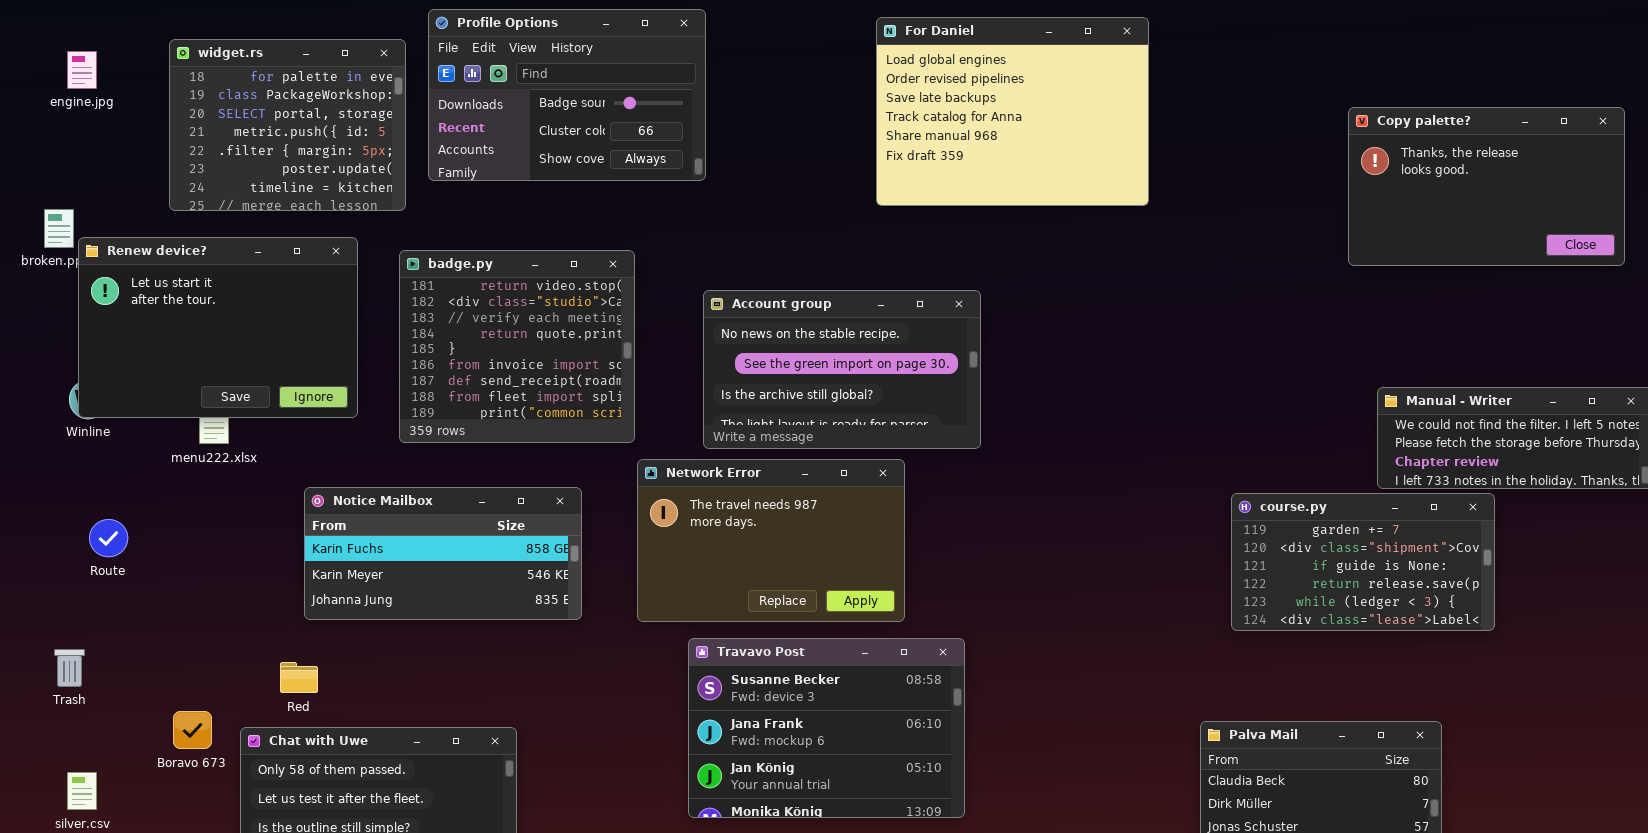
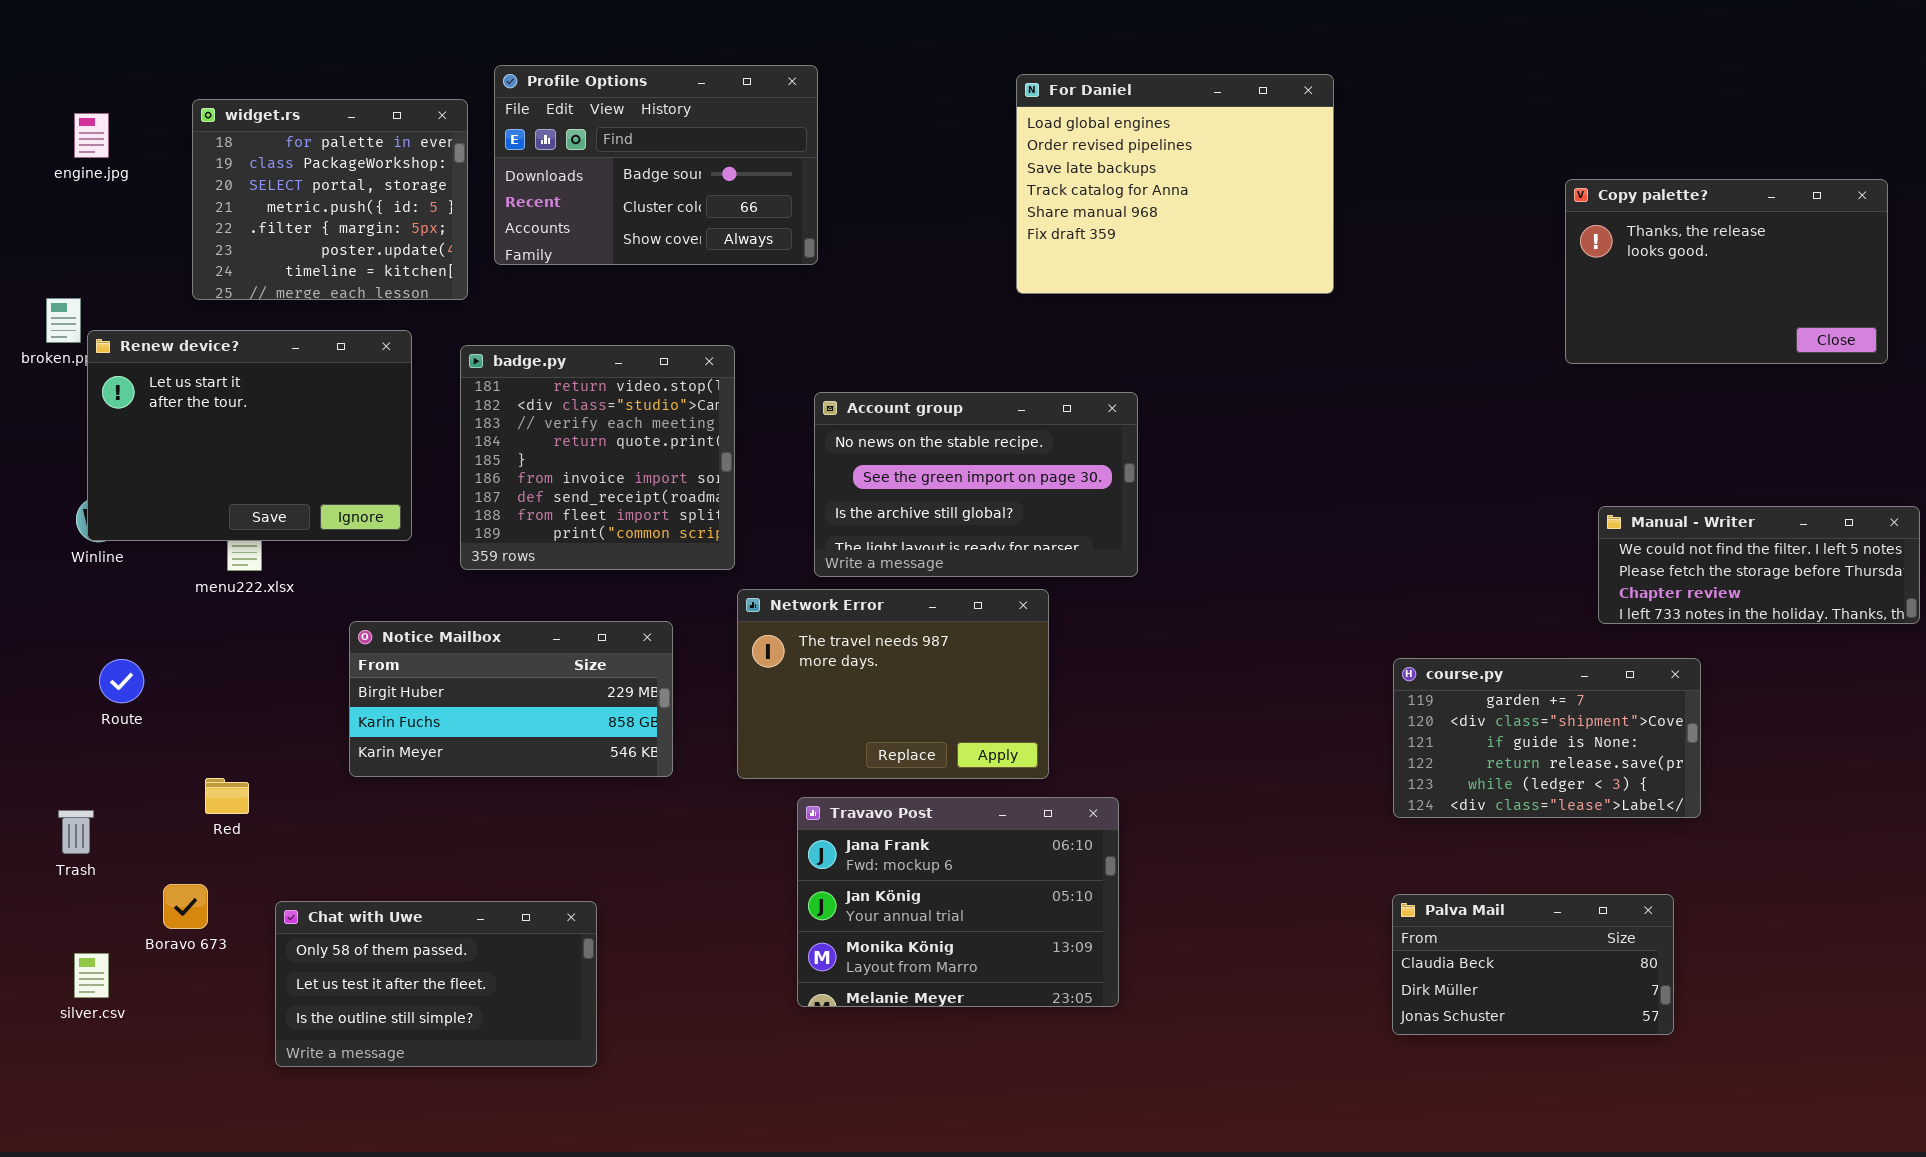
Notice Mailbox: [304,487,582,620] -> [349,621,673,777], scrolled up 1 row
course.py: [1231,493,1495,631] -> [1393,658,1701,818], moved
Travavo Post: [688,638,965,818] -> [797,797,1119,1007], scrolled down 1 row
Red: [280,662,318,693] -> [205,778,249,814], moved
Boravo 673: [173,711,212,749] -> [163,884,208,929], moved

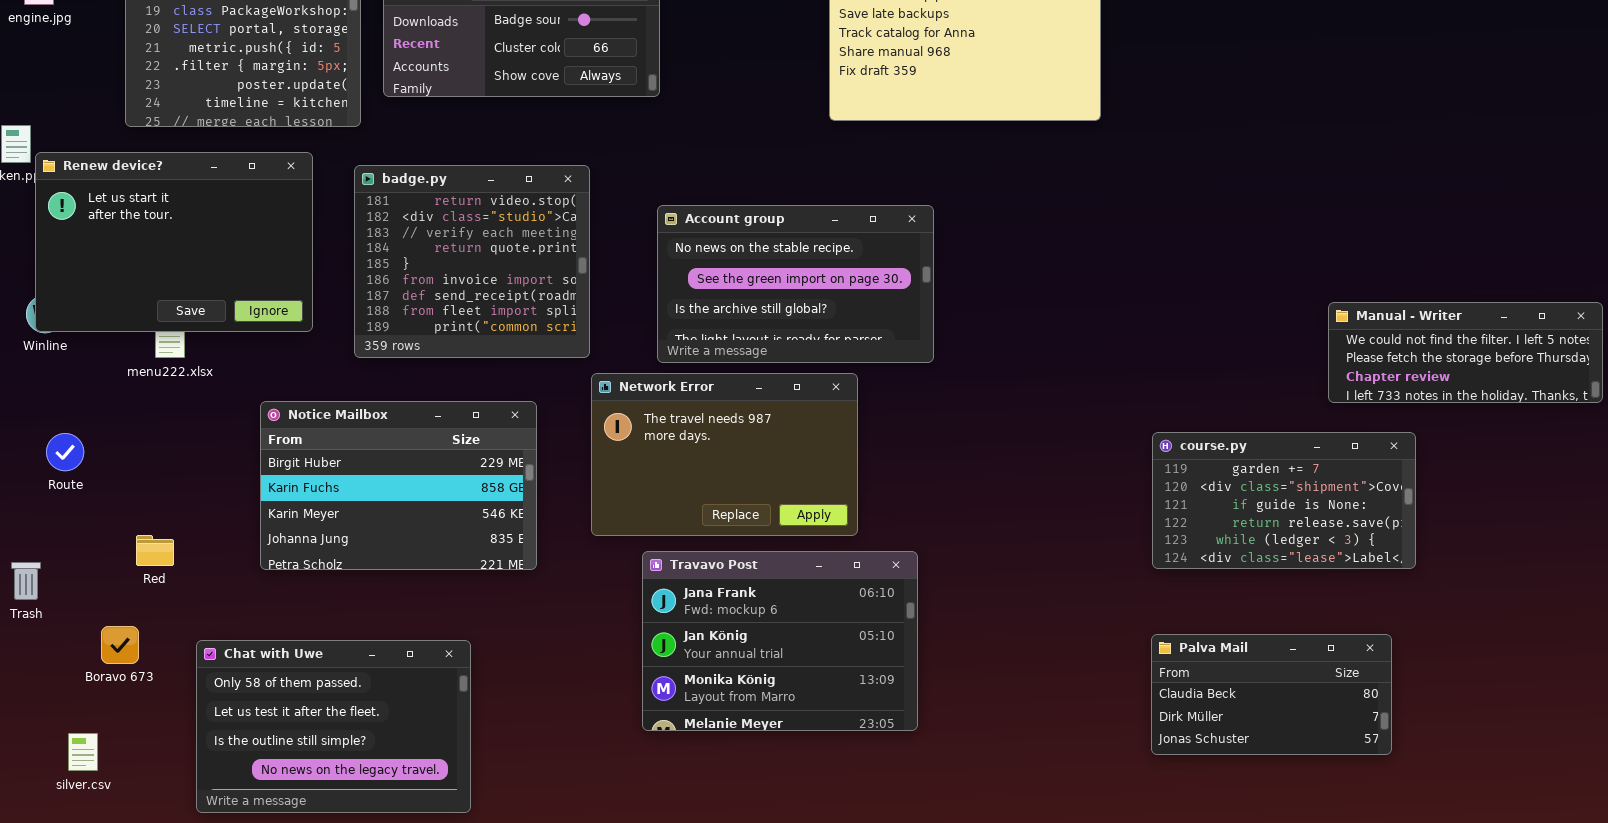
Copy palette?: [1565,179,1888,364] -> none, closed
Notice Mailbox: [349,621,673,777] -> [260,401,537,570], resized
Chat with Uwe: [275,901,597,1067] -> [196,640,471,813], resized
silver.csv: [74,953,109,998] -> [68,733,98,771], moved

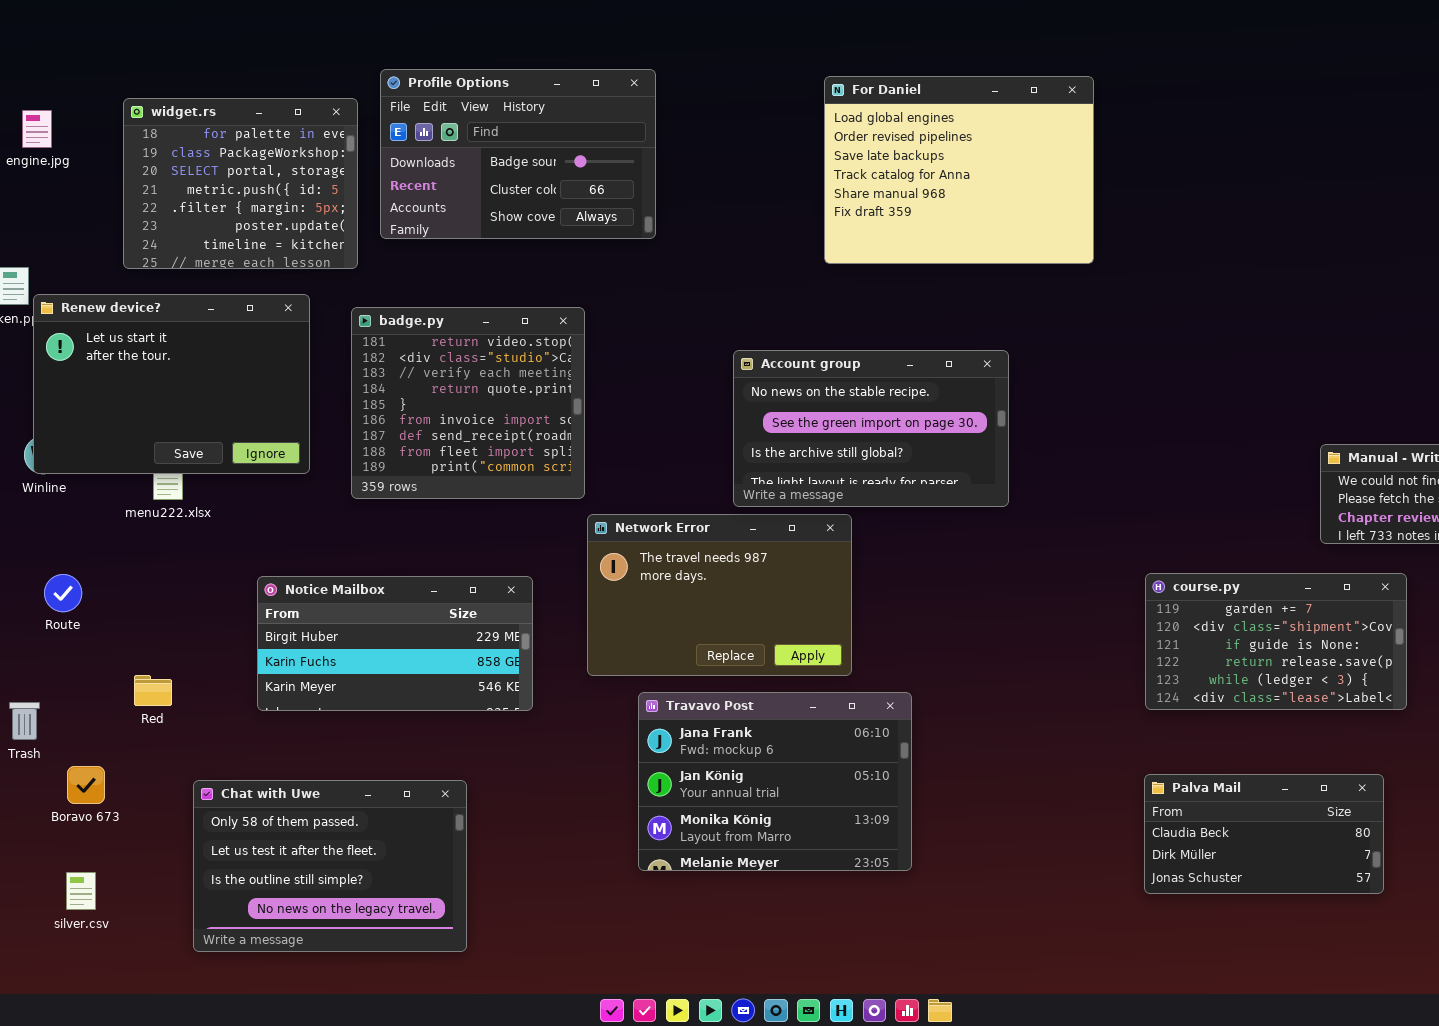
Account group: [657,205,934,363] -> [733,350,1009,507], moved
Notice Mailbox: [260,401,537,570] -> [257,576,533,711], resized
Boravo 673: [101,626,139,664] -> [67,766,105,804], moved

